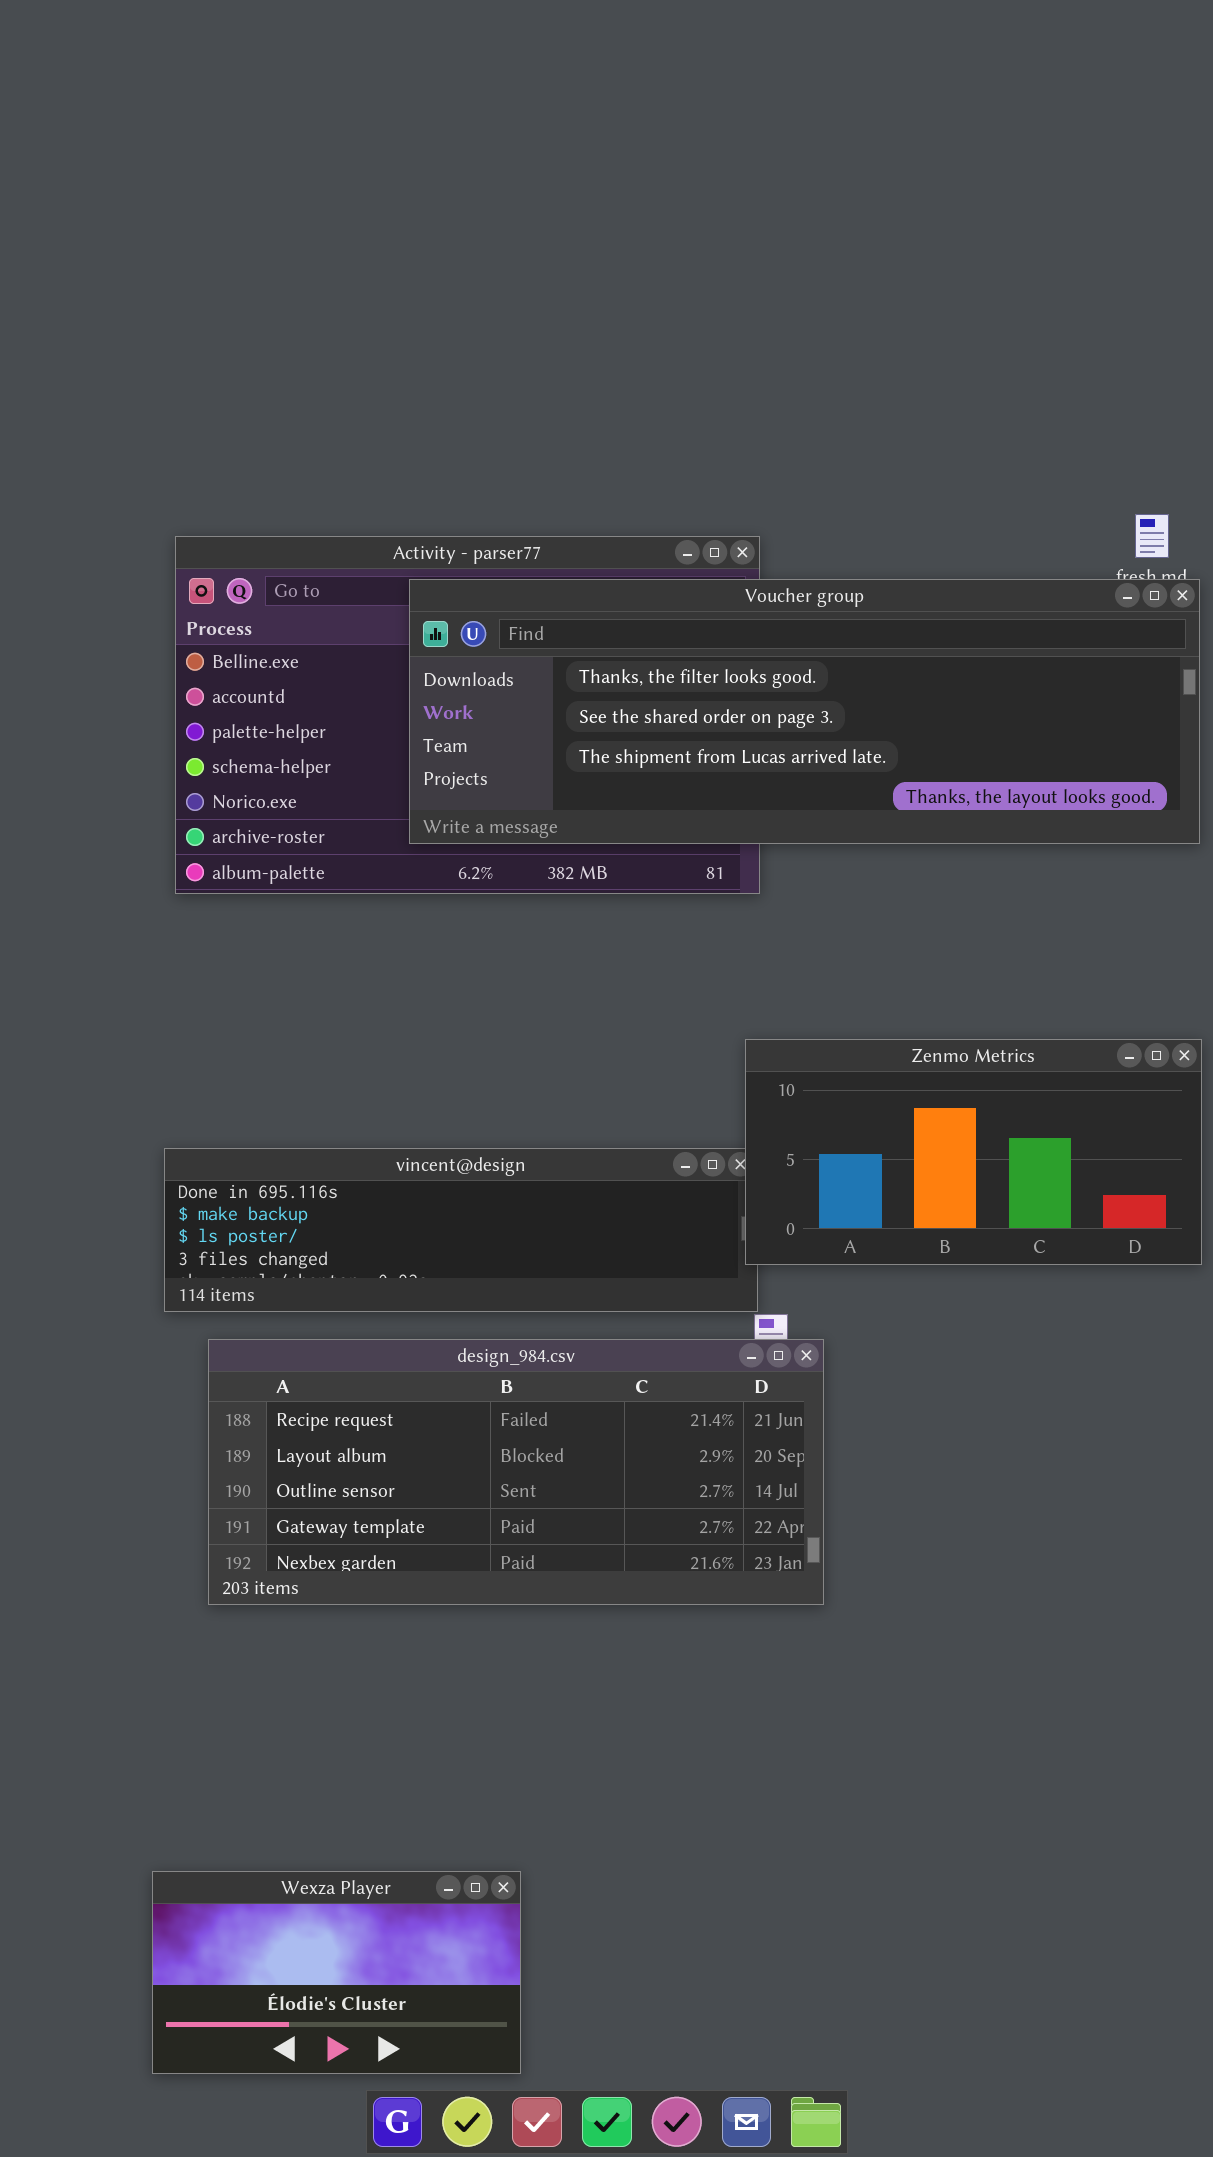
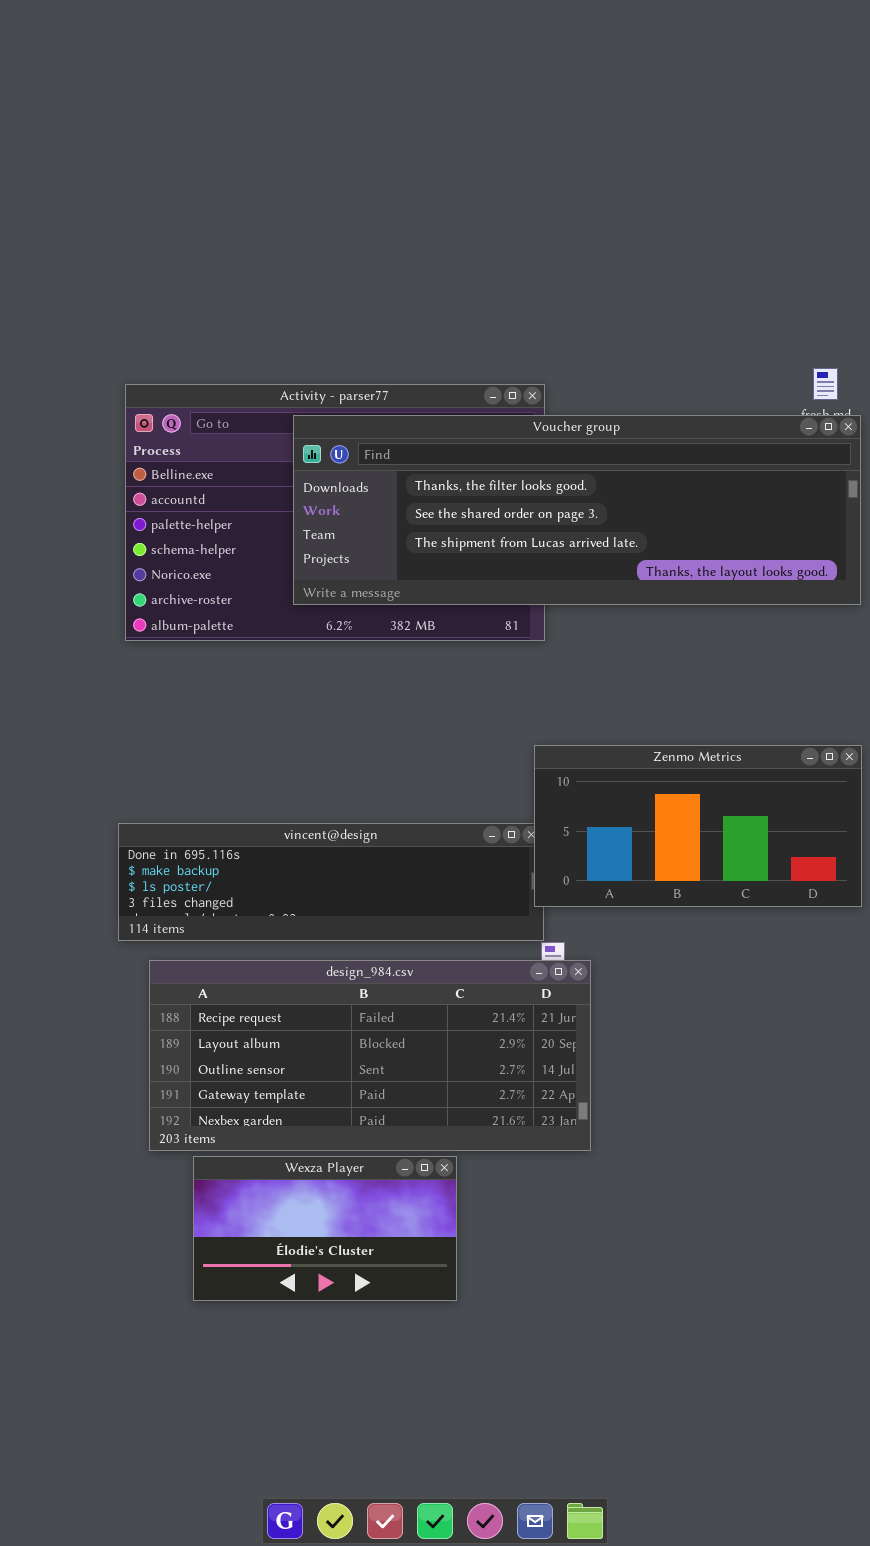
Wexza Player: [152,1871,521,2074] -> [193,1156,457,1301], moved

